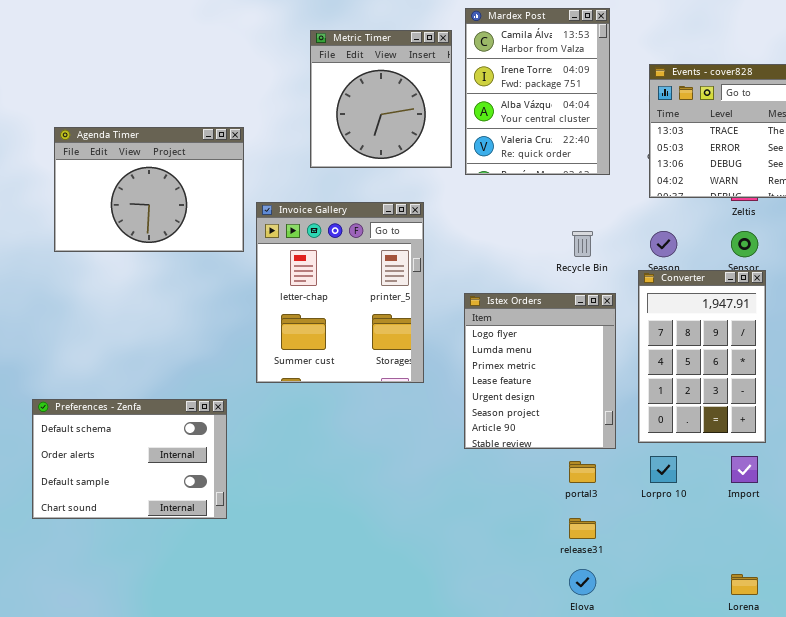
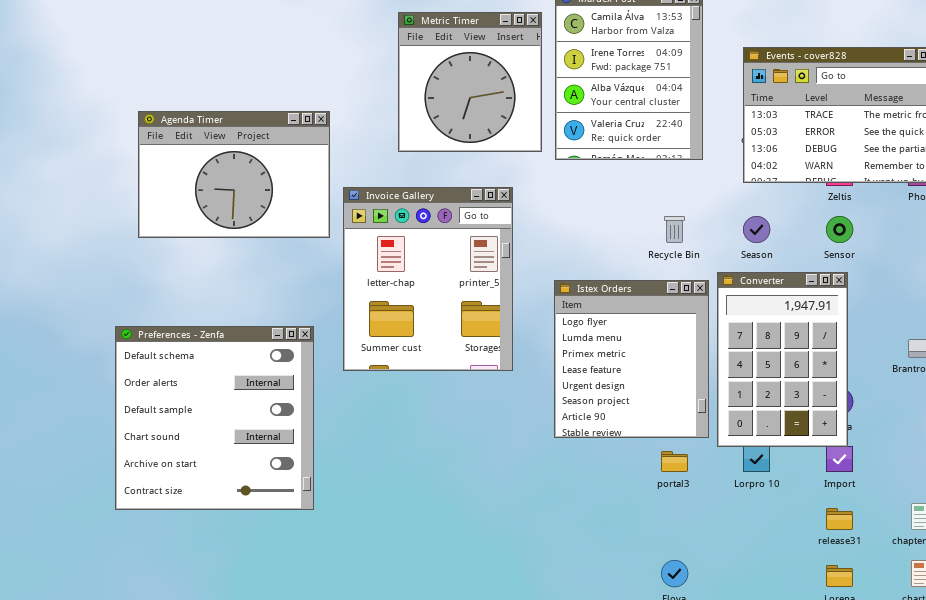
Converter: [638,270,766,443] -> [717,272,848,447], moved
Preferences - Zenfa: [32,399,227,519] -> [115,326,314,510], resized
release31: [569,518,596,539] -> [826,508,853,530], moved

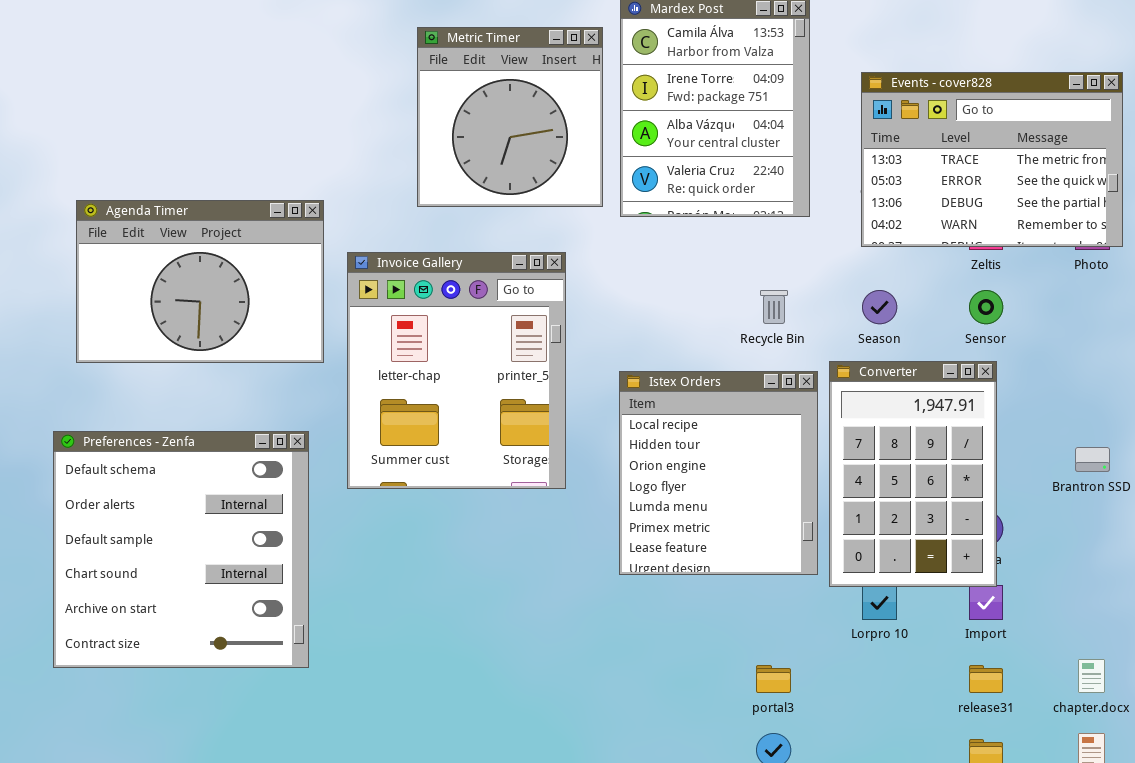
Agenda Timer: [138,111,330,238] -> [76,200,324,363], moved
Istex Orders: [554,280,709,438] -> [619,371,818,575], scrolled up 3 rows
portal3: [661,451,688,472] -> [756,665,791,693], moved

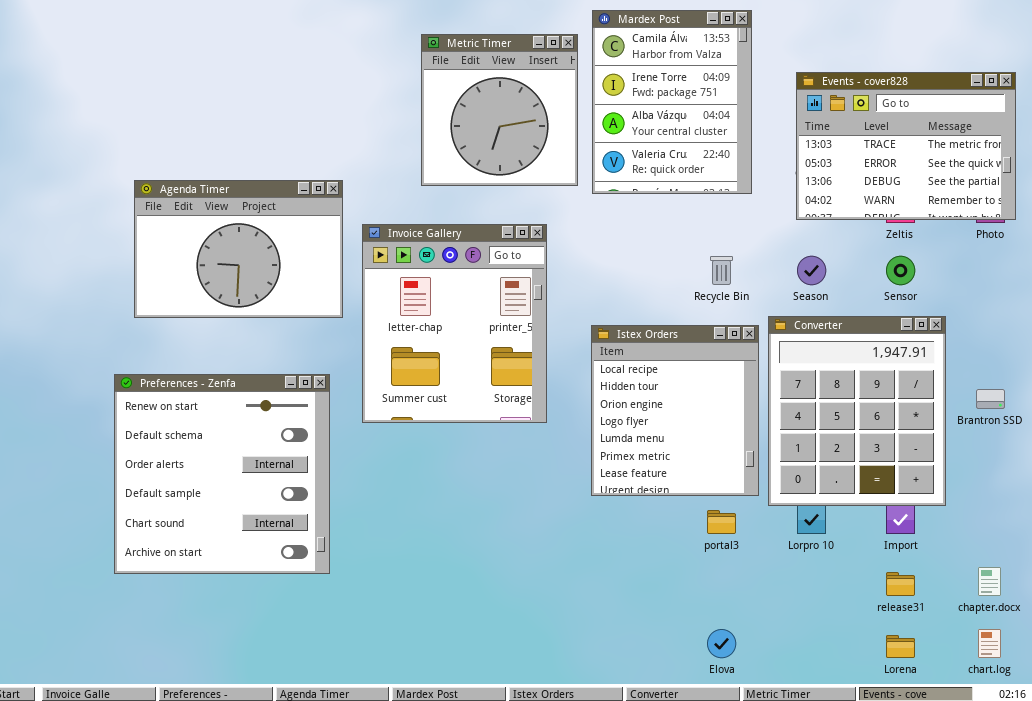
Converter: [829,361,997,587] -> [768,316,946,506], resized
Preferences - Zenfa: [53,431,309,668] -> [114,374,330,574], scrolled up 1 row
portal3: [756,665,791,693] -> [707,510,736,534], moved

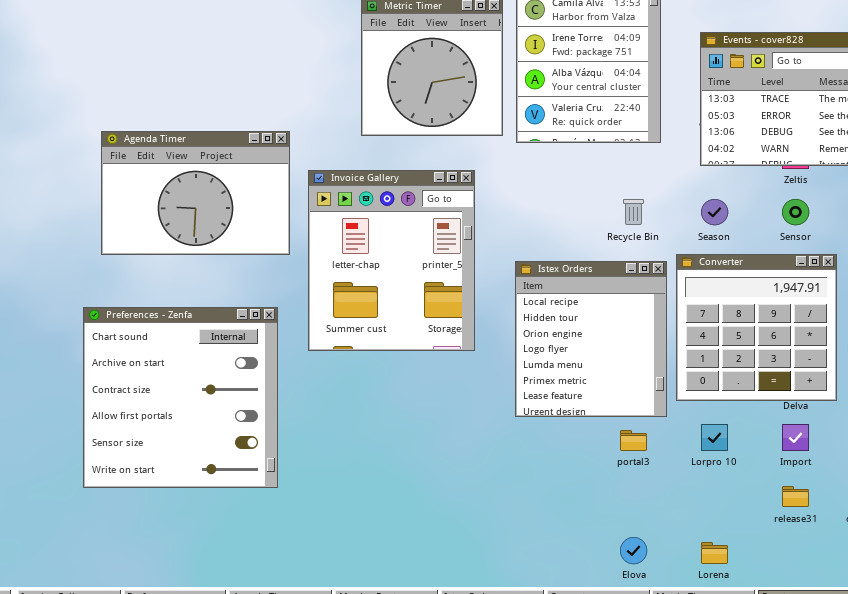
Converter: [768,316,946,506] -> [676,254,837,401], resized
Preferences - Zenfa: [114,374,330,574] -> [83,307,278,488], scrolled down 4 rows
Lorena: [886,635,915,658] -> [701,542,728,564], moved

